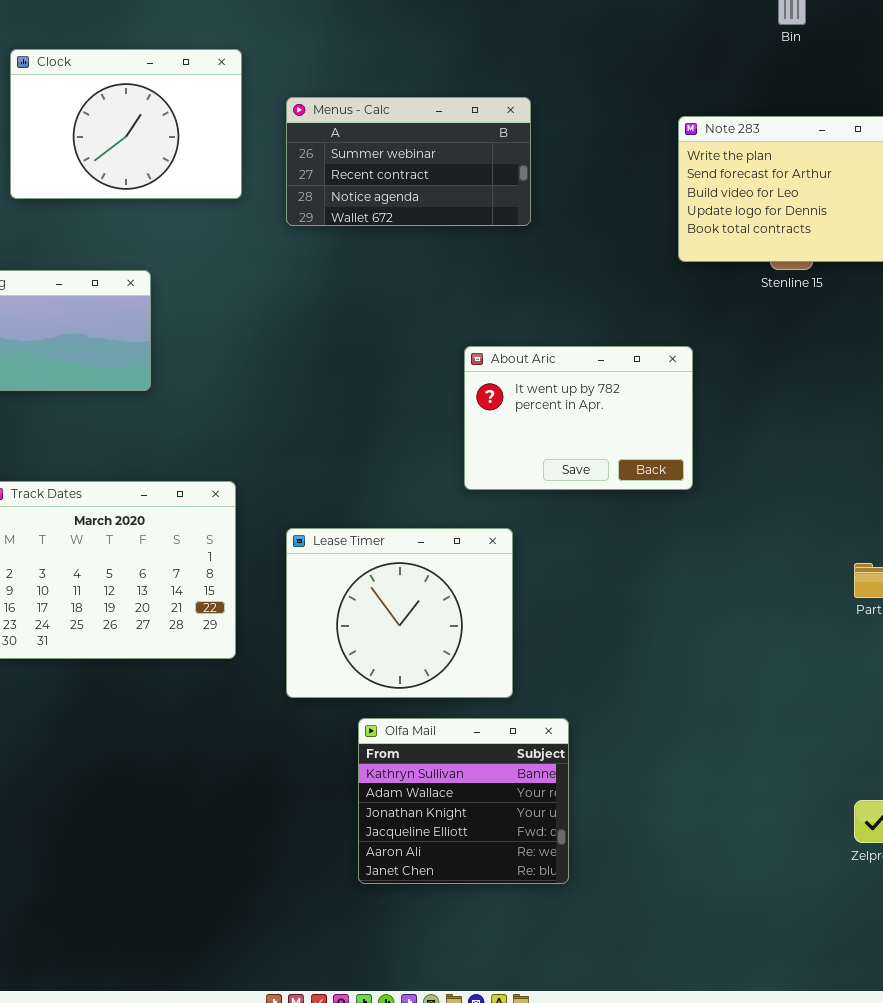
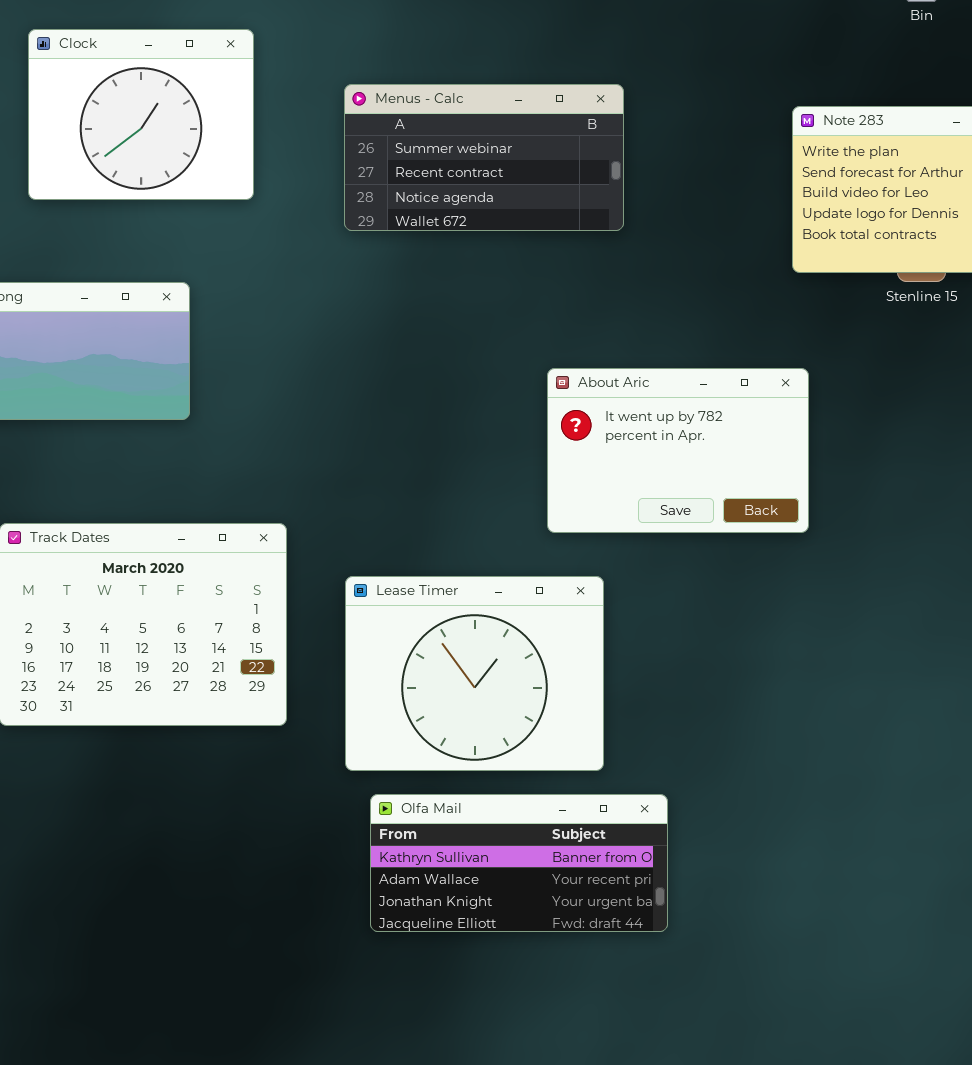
Clock: [10,49,242,199] -> [28,29,254,200], resized
Olfa Mail: [358,718,569,884] -> [370,794,668,932], resized

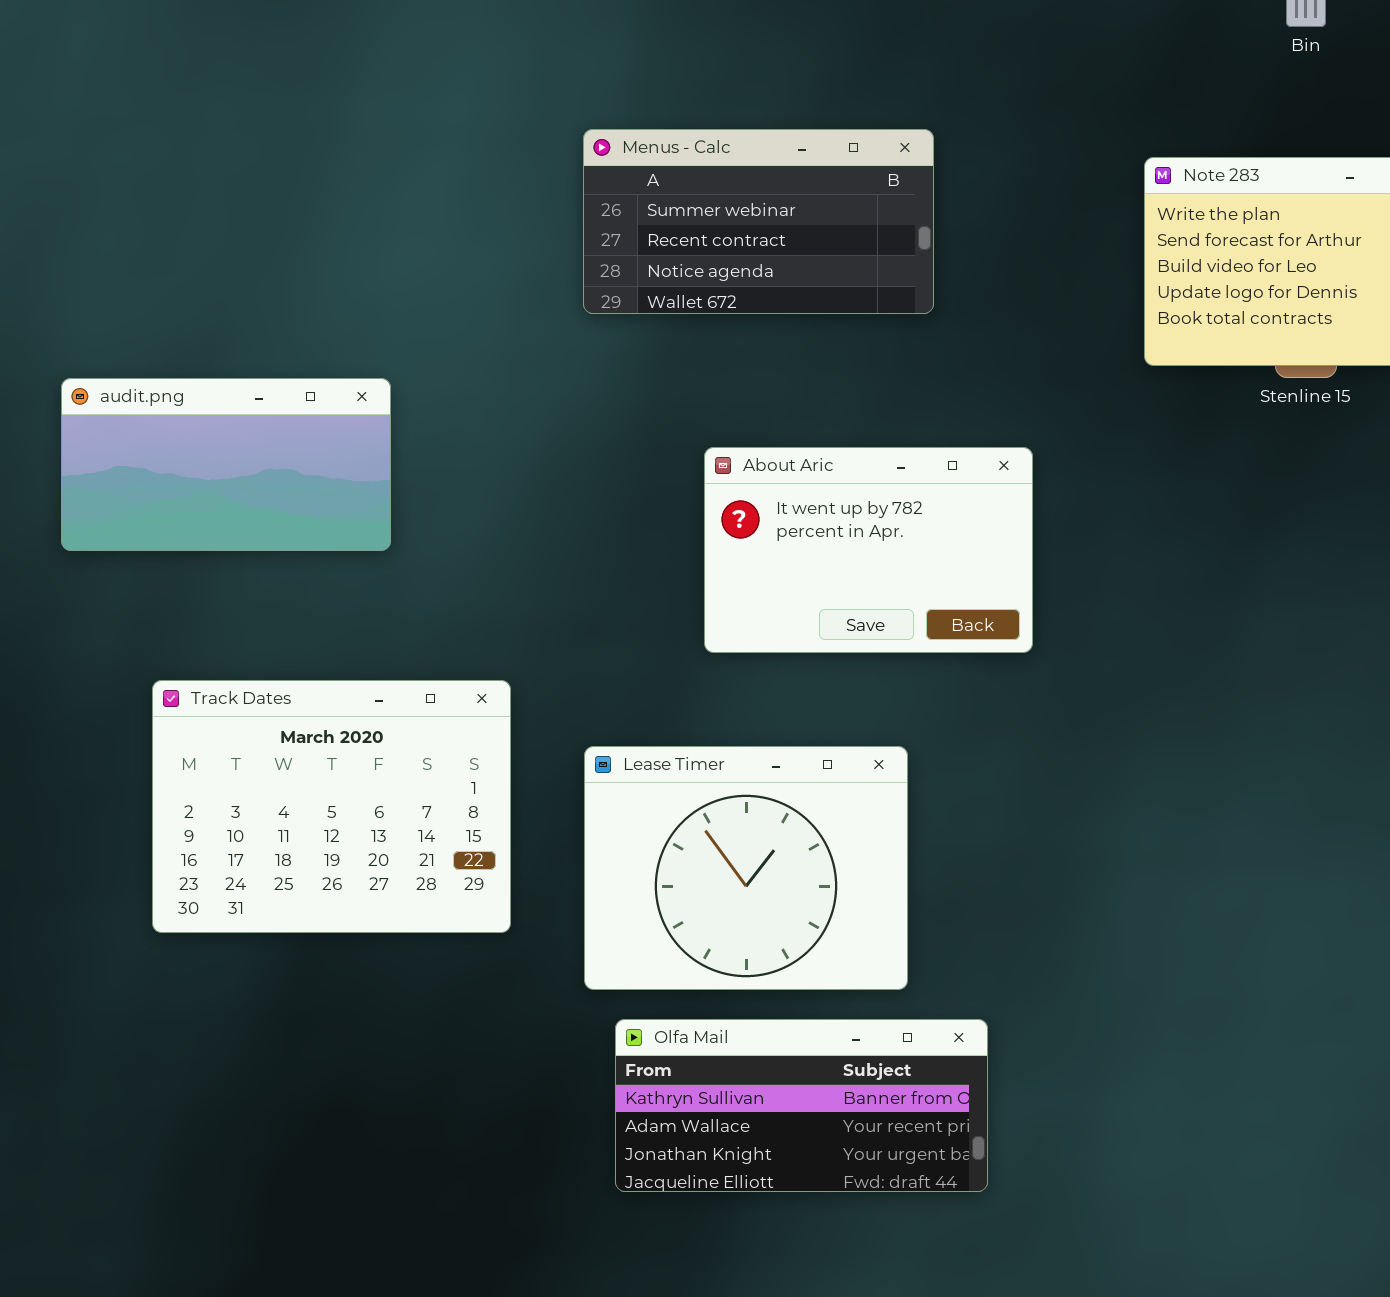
Clock: [28,29,254,200] -> none, closed
About Aric: [547,368,809,533] -> [704,447,1033,653], moved

